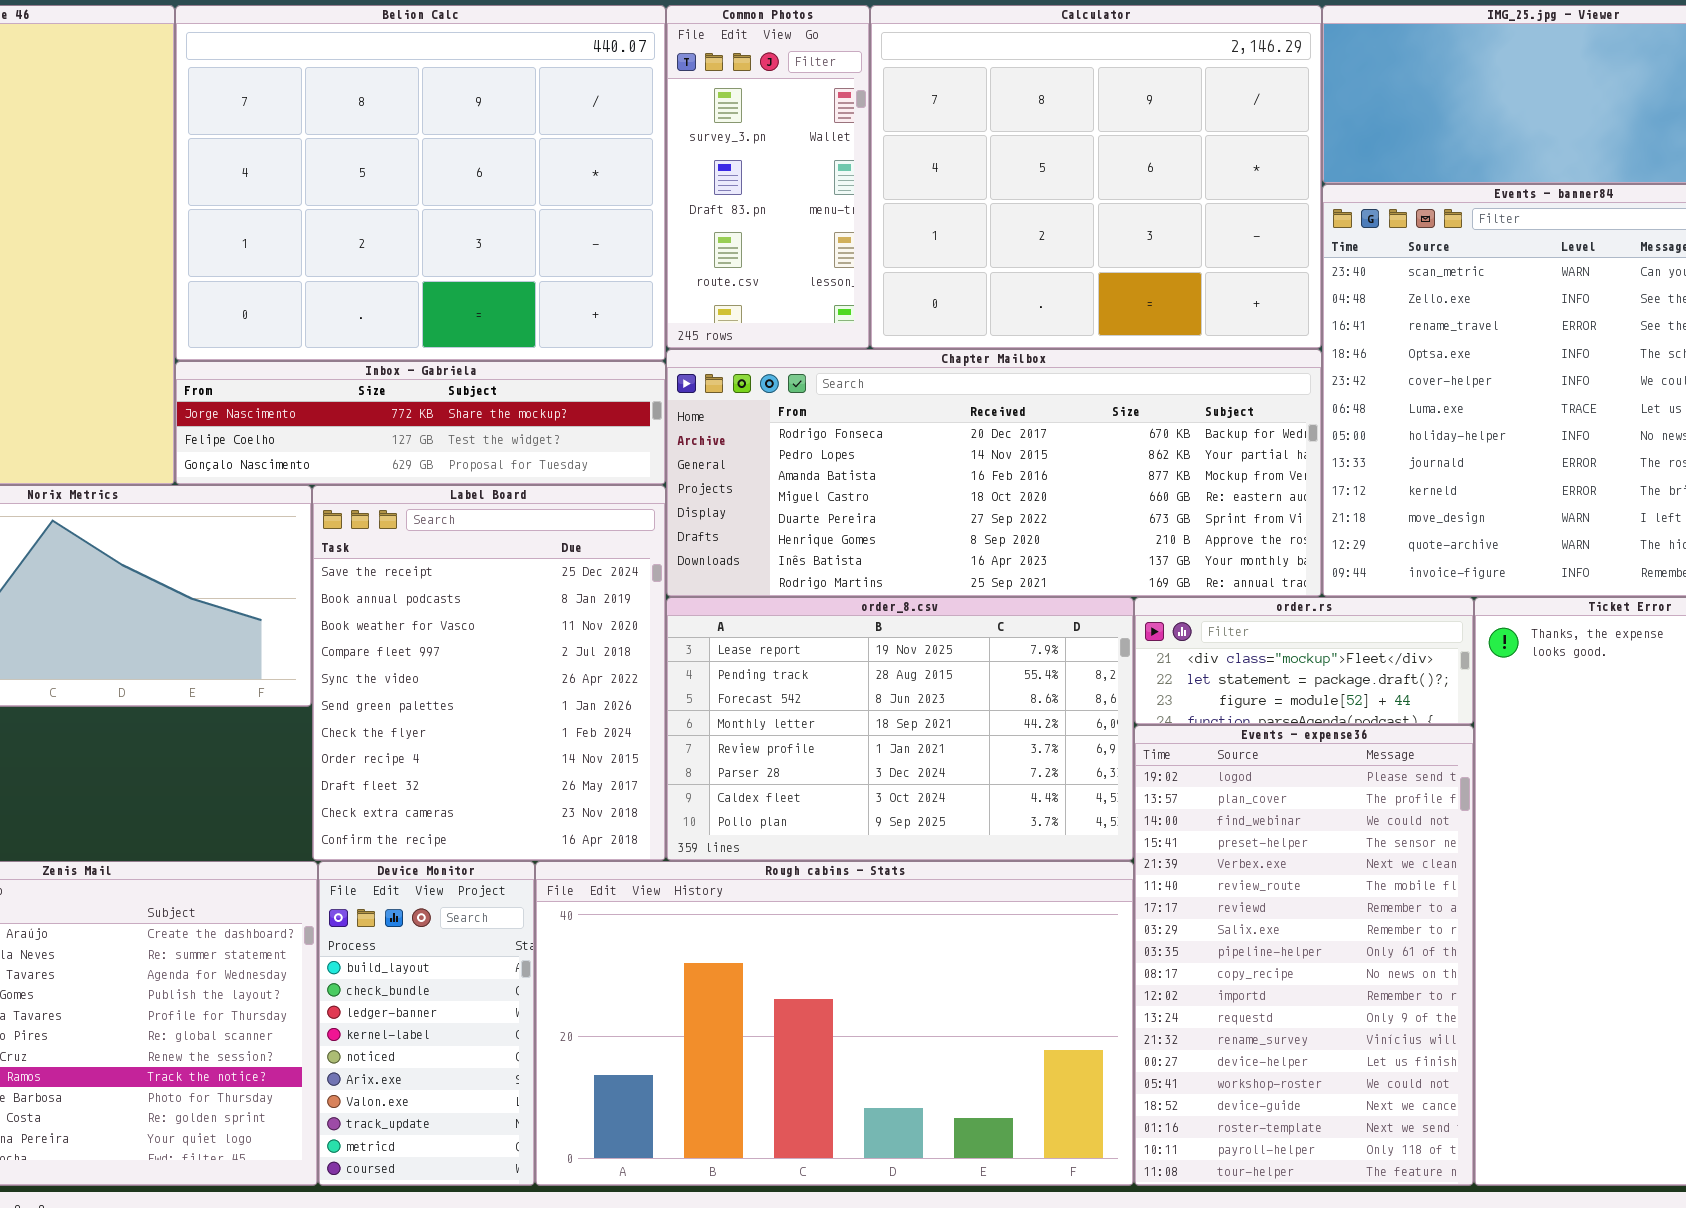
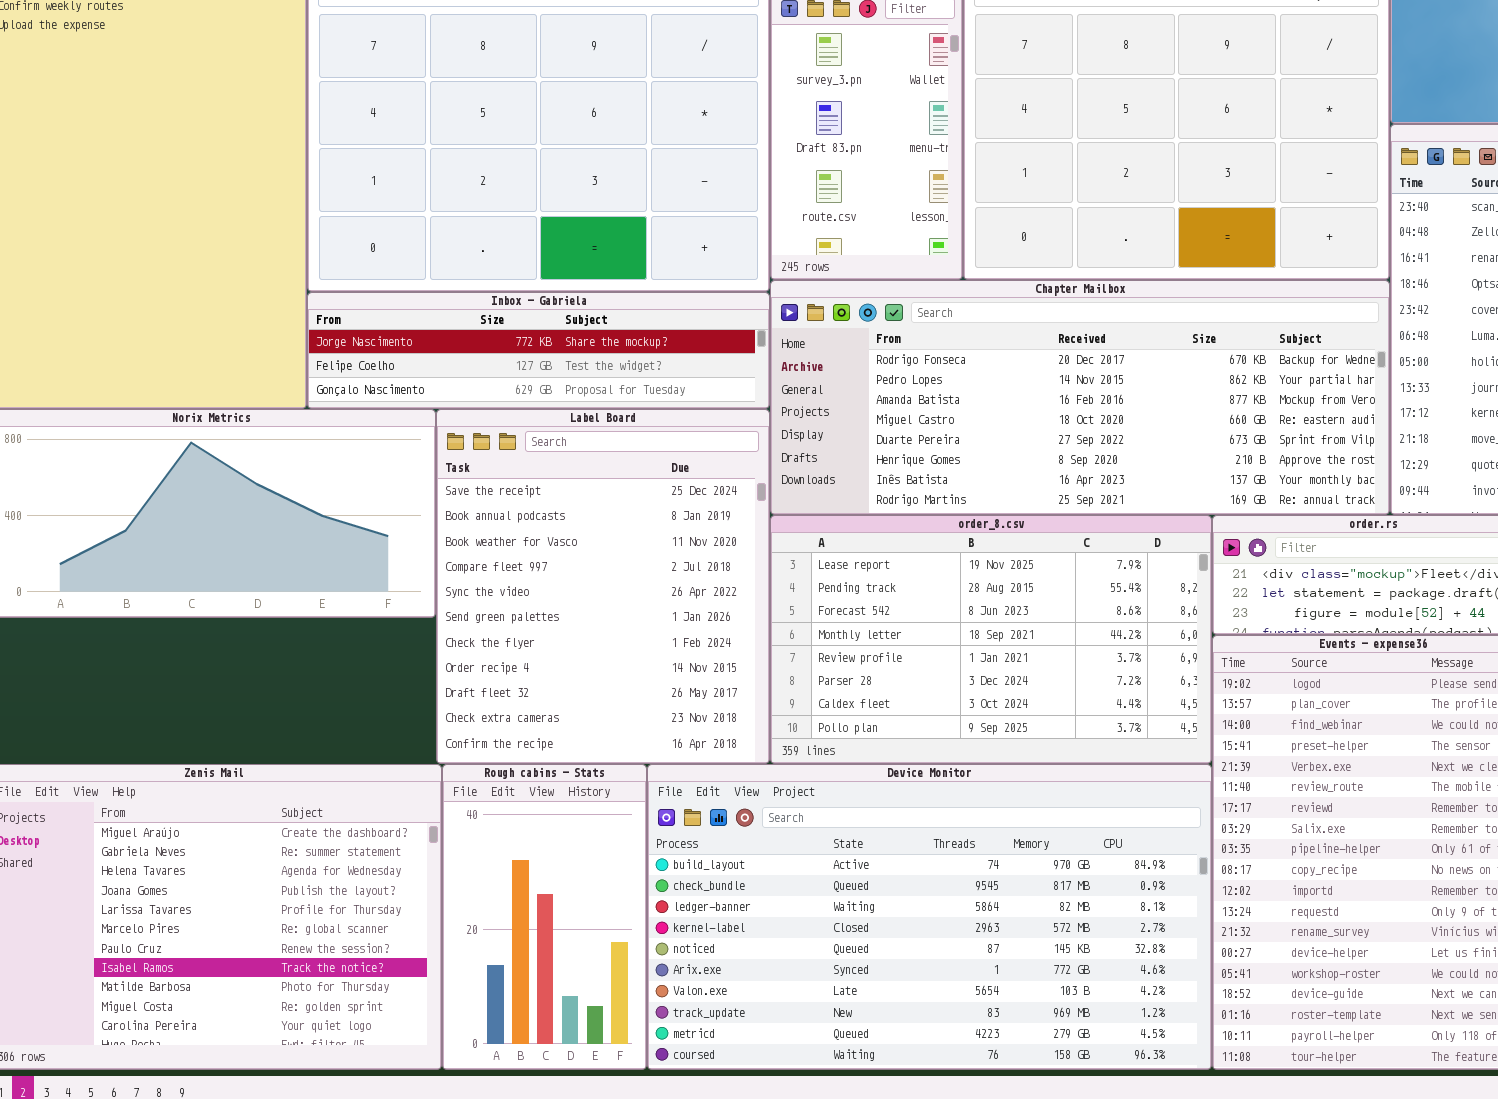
Device Monitor: [318,861,535,1186] -> [647,764,1212,1070], moved, resized
Rough cabins - Stats: [535,861,1134,1186] -> [442,764,647,1070], moved, resized

